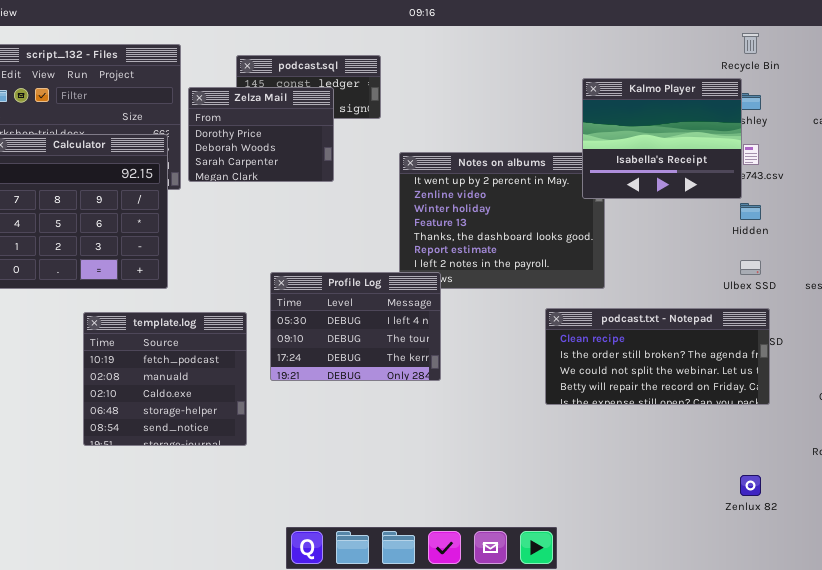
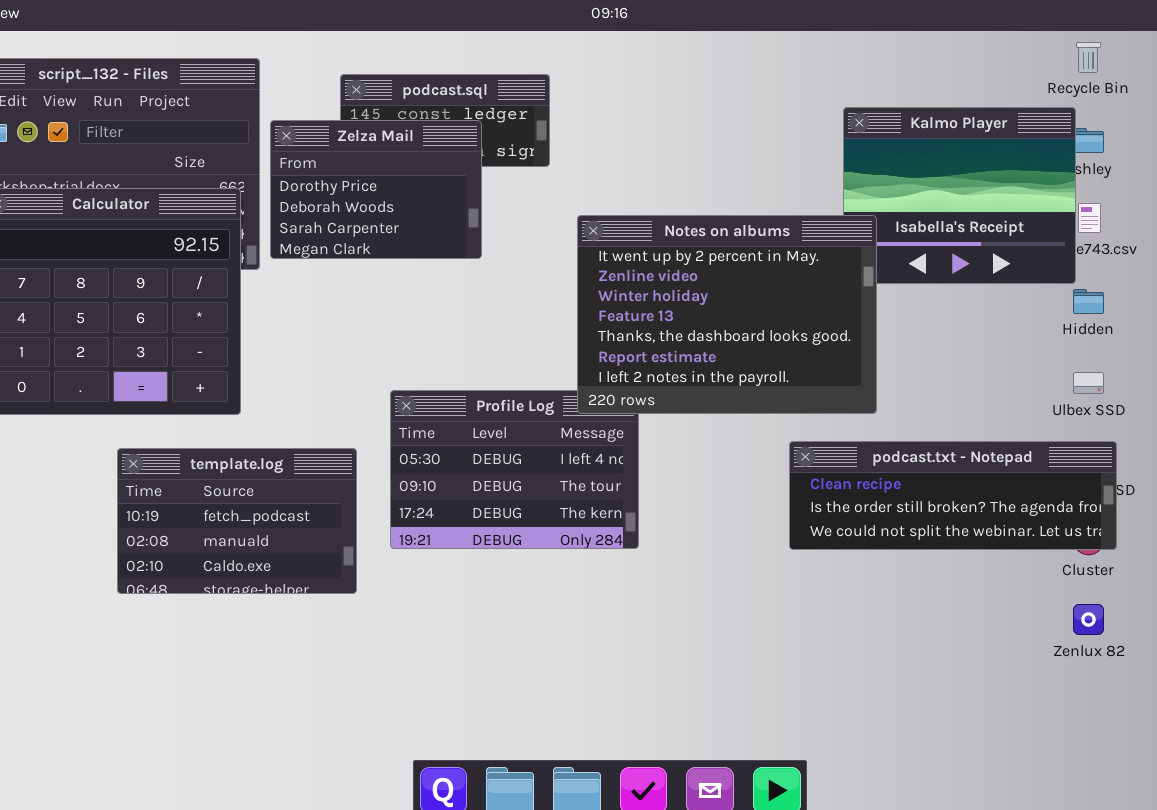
Notes on albums: [399,152,605,289] -> [577,215,877,414], raised
podcast.txt - Notepad: [545,308,770,405] -> [789,441,1117,550], resized
template.log: [83,312,247,446] -> [117,448,357,594], resized
Zenlux 82: [740,475,761,496] -> [1073,604,1104,635], moved

